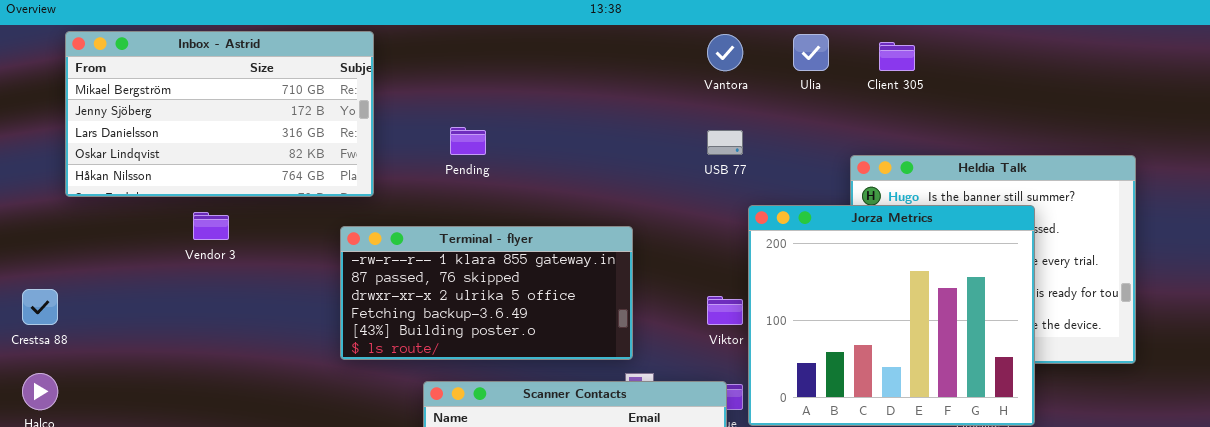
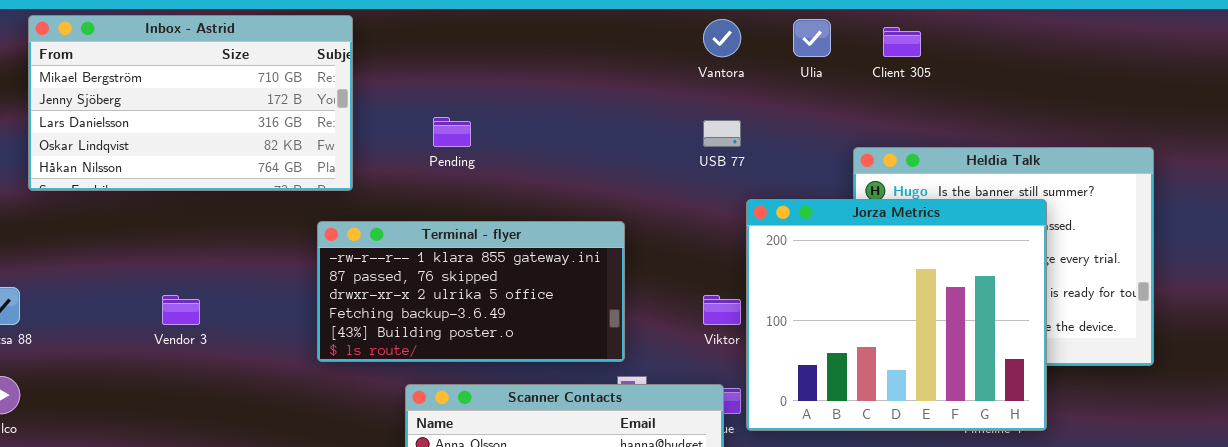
Vendor 3: [193,212,229,240] -> [162,295,200,325], moved

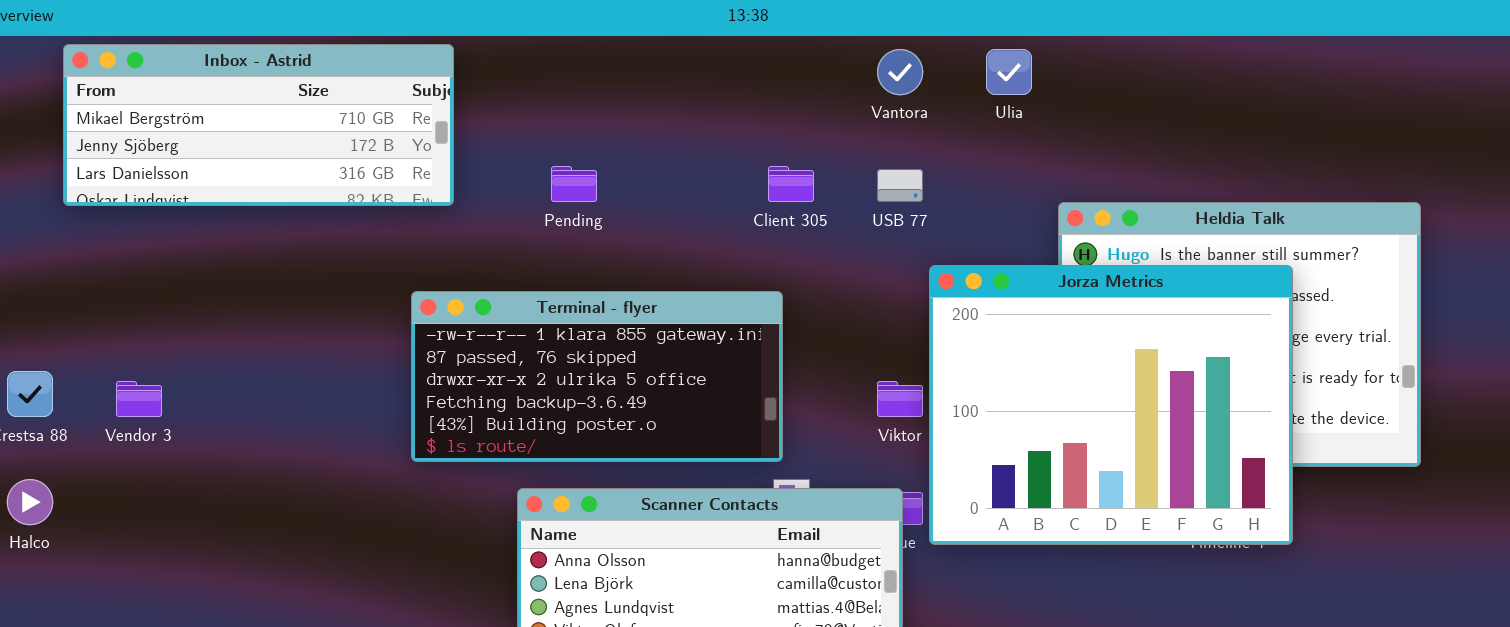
Inbox - Astrid: [28,15,353,191] -> [63,44,454,206], resized
Client 305: [883,27,921,57] -> [768,166,814,202], moved
Vendor 3: [162,295,200,325] -> [116,381,162,417], moved

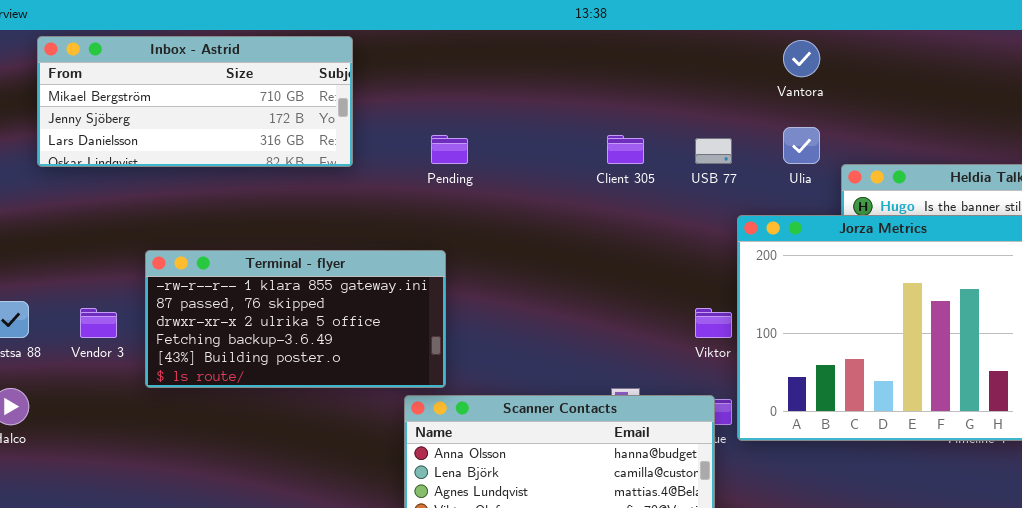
Vantora: [877,49,923,95] -> [783,40,820,77], moved
Ulia: [986,49,1032,95] -> [783,127,820,164], moved
Terminal - flyer: [411,291,783,462] -> [145,250,446,388], moved

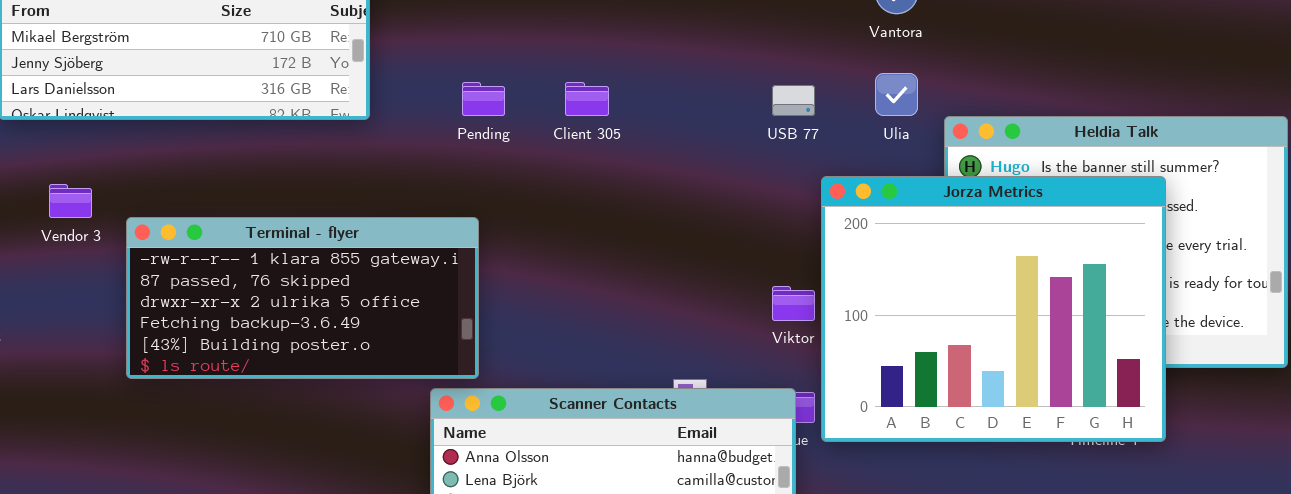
Client 305: [607,135,644,164] -> [565,82,609,116], moved
Vendor 3: [80,308,117,338] -> [49,184,92,218], moved

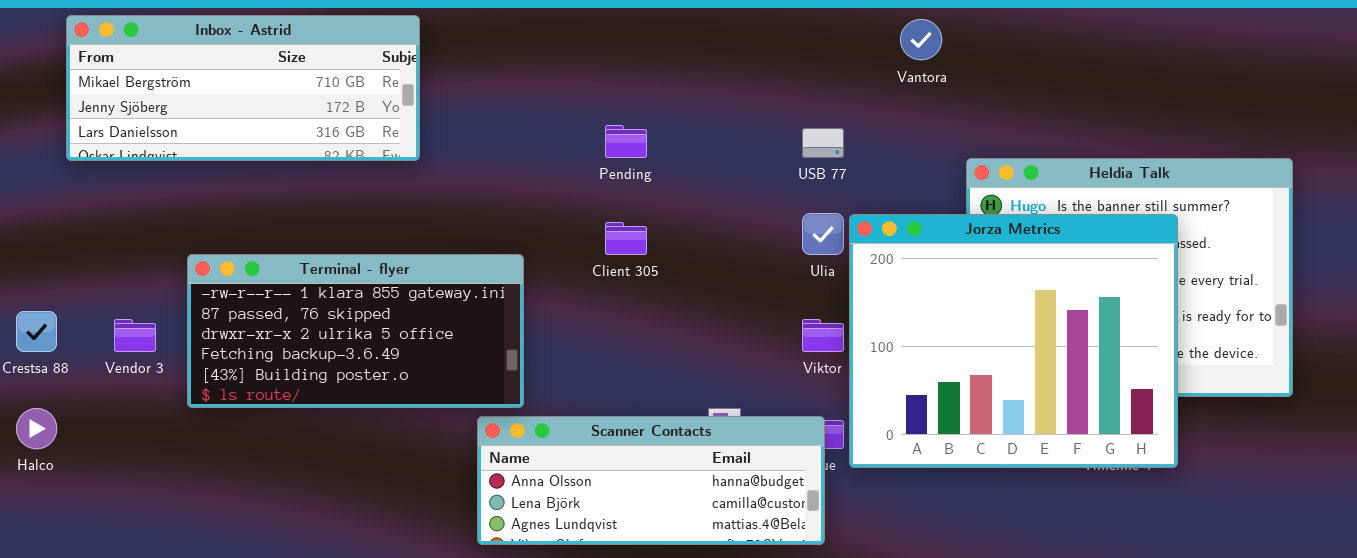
Ulia: [875,73,918,116] -> [802,213,844,255], moved
Pending: [462,82,505,116] -> [605,125,647,158], moved
Client 305: [565,82,609,116] -> [605,222,647,255], moved
Vendor 3: [49,184,92,218] -> [114,319,156,352], moved

